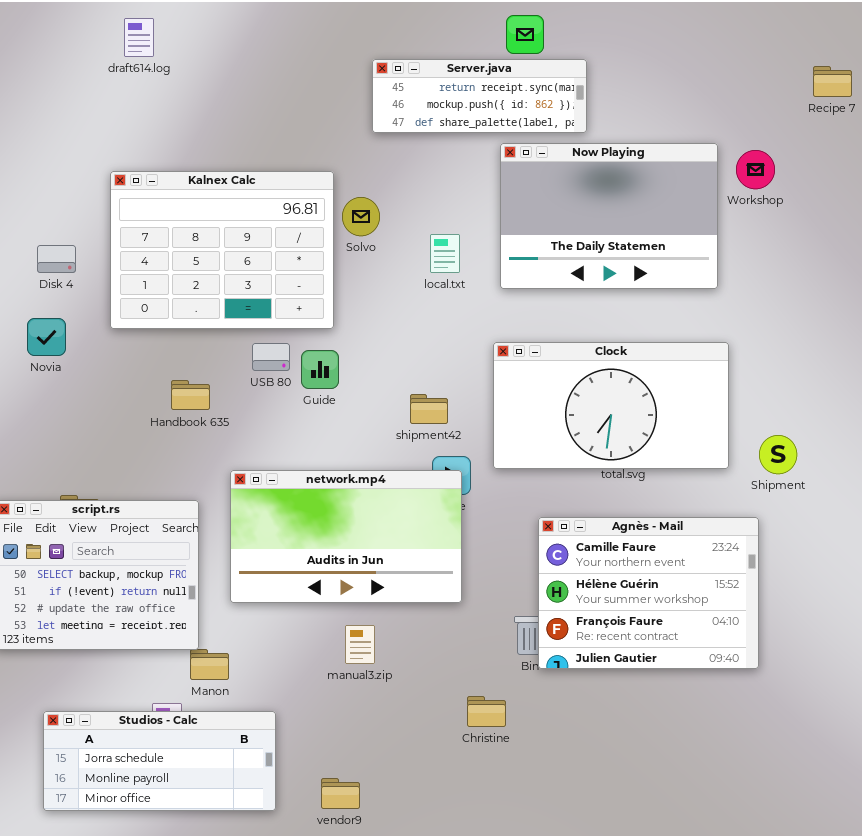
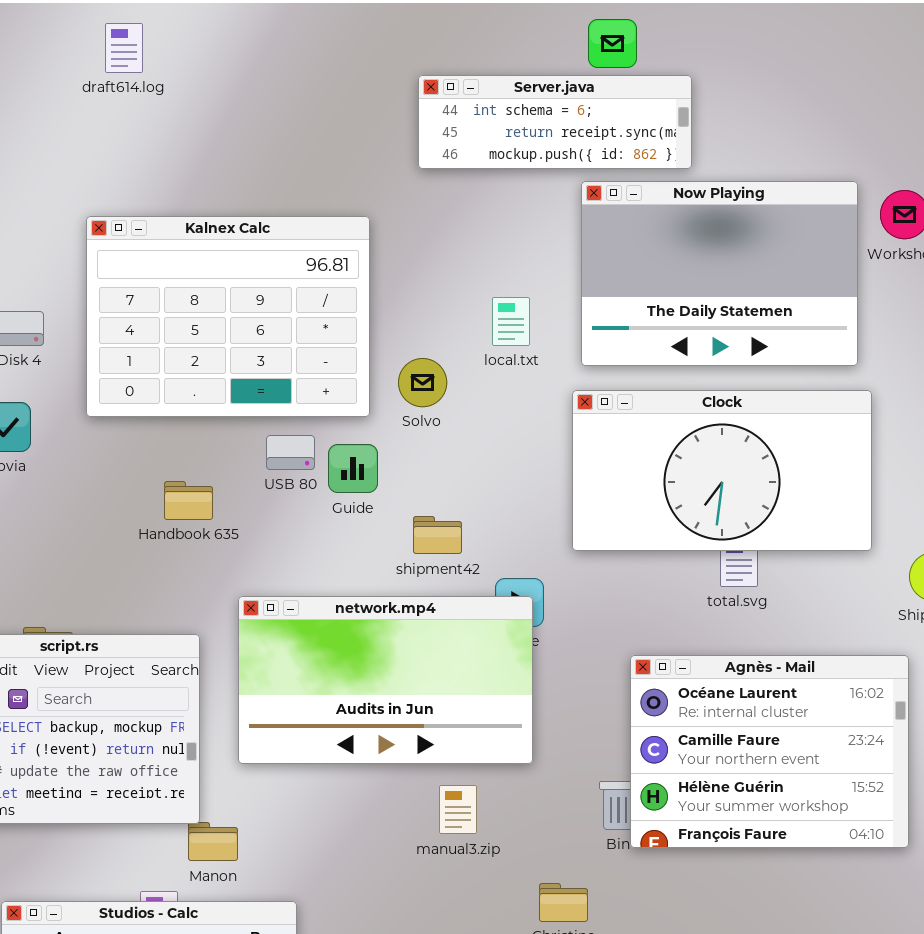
Server.java: [372,59,587,133] -> [418,75,692,169], scrolled up 1 row
Solvo: [342,197,380,236] -> [398,358,447,407], moved
Clock: [493,342,729,469] -> [572,390,872,551], moved
shipment42: [410,394,448,424] -> [413,516,462,554], moved
Agnès - Mail: [538,517,759,669] -> [630,655,909,848], scrolled up 1 row
manual3.zip: [345,625,375,664] -> [439,785,477,834], moved

